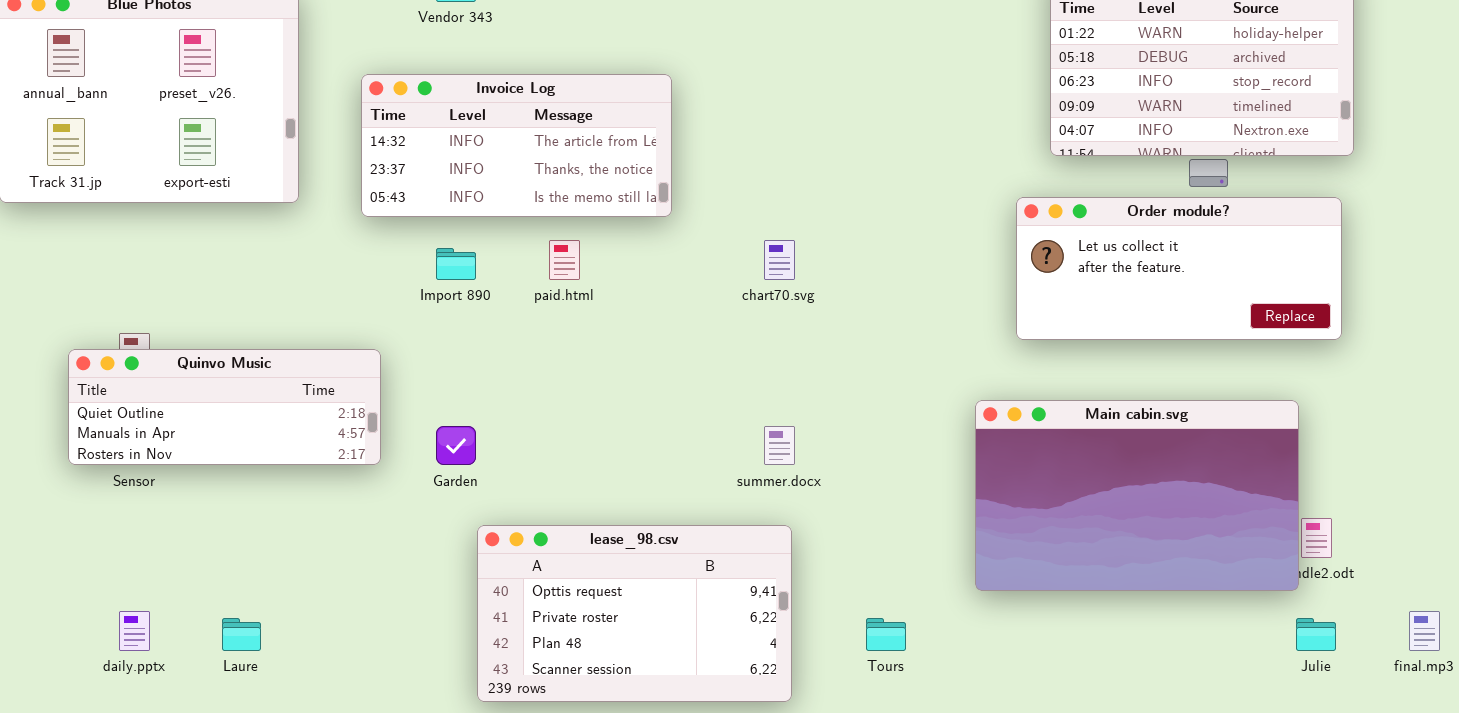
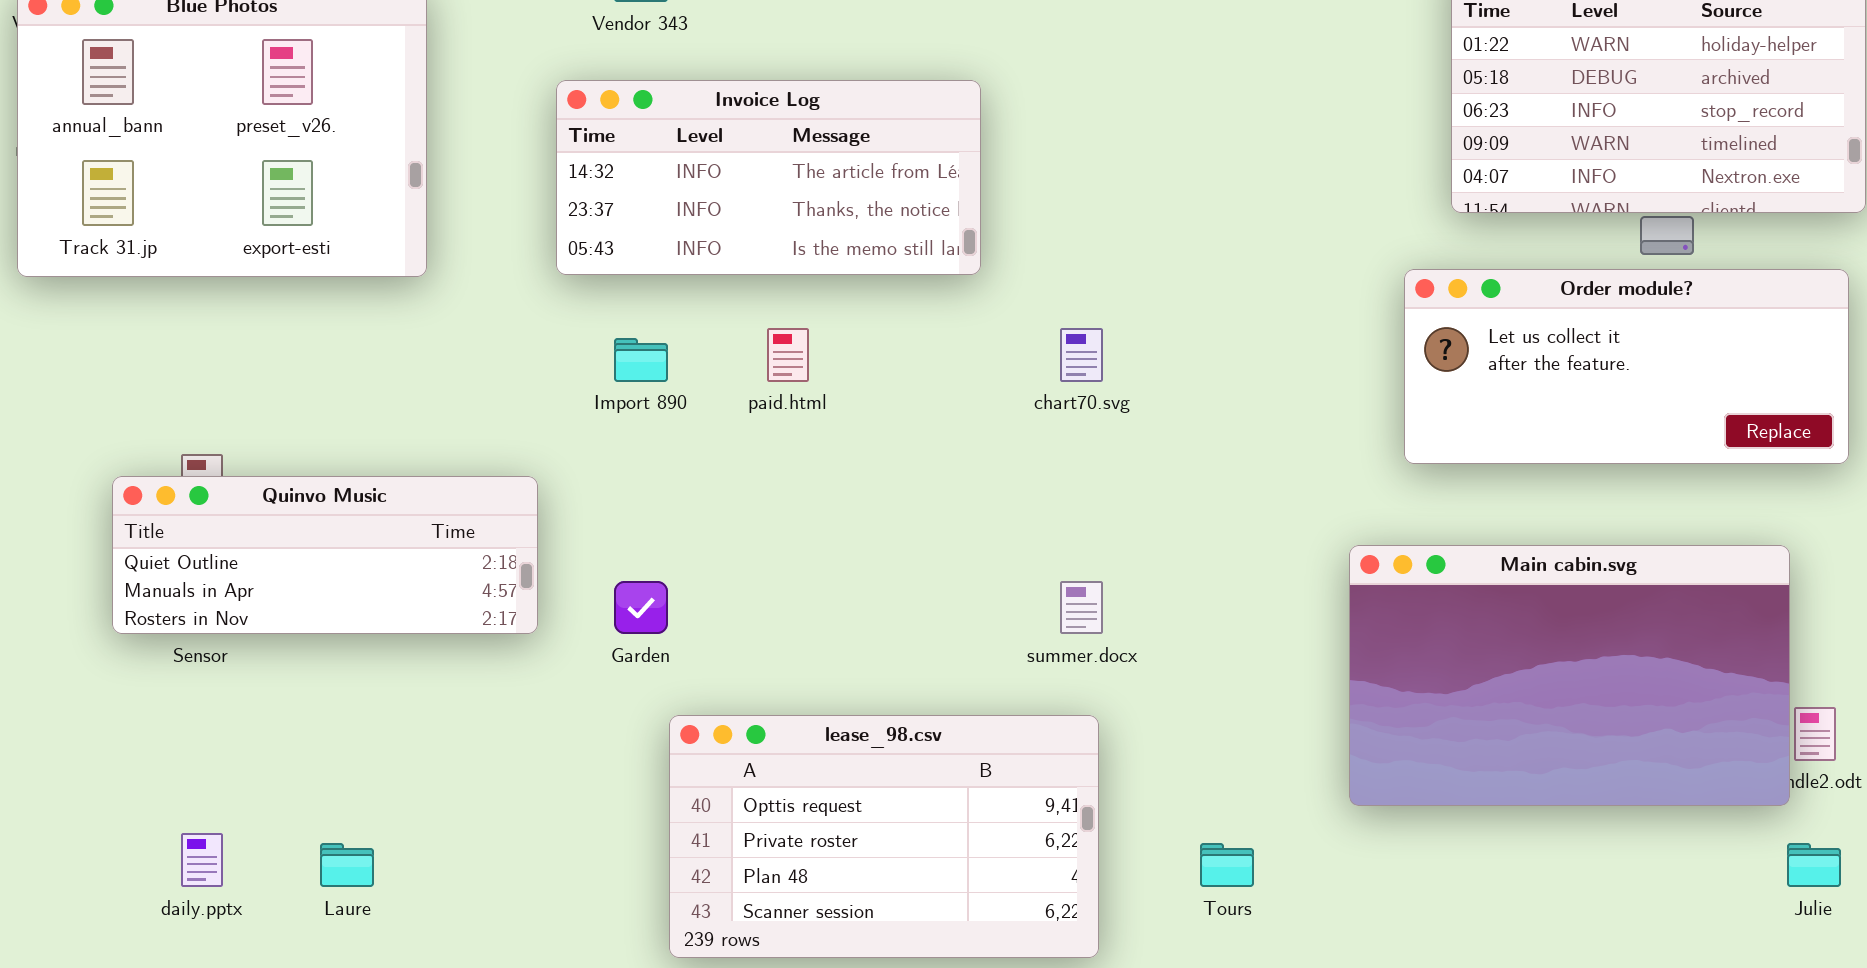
Invoice Log: [361,74,672,217] -> [556,80,981,275], moved

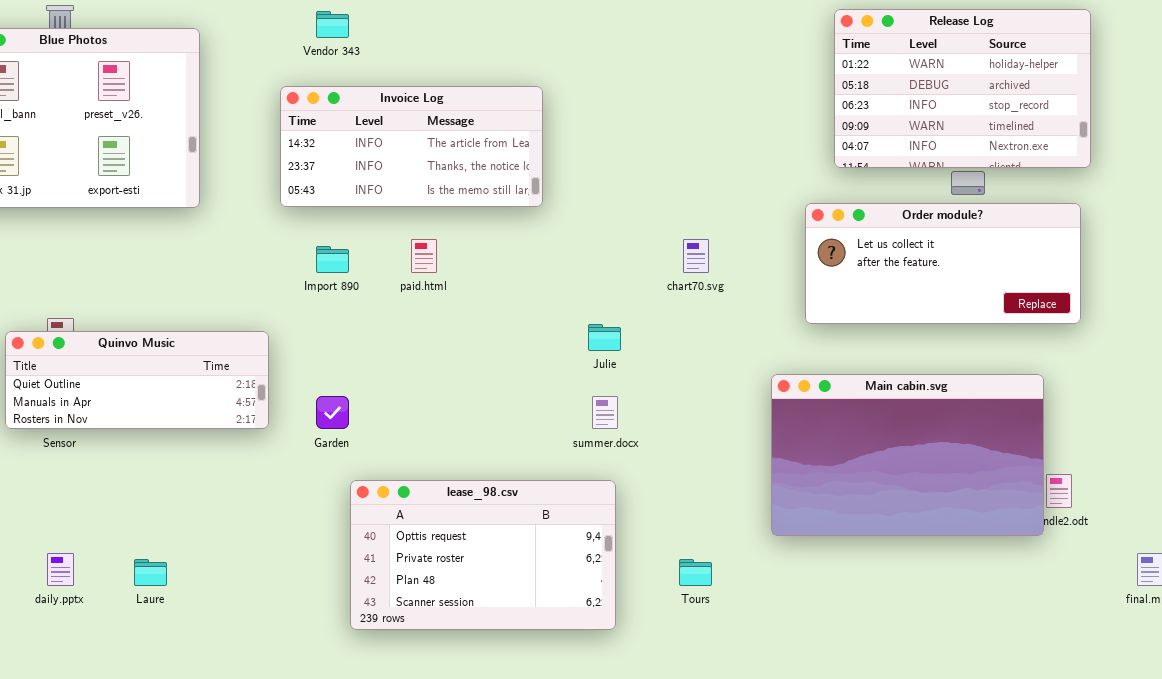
chart70.svg: [1060,328,1103,382] -> [683,239,709,273], moved
Julie: [1787,843,1841,887] -> [588,324,621,351], moved

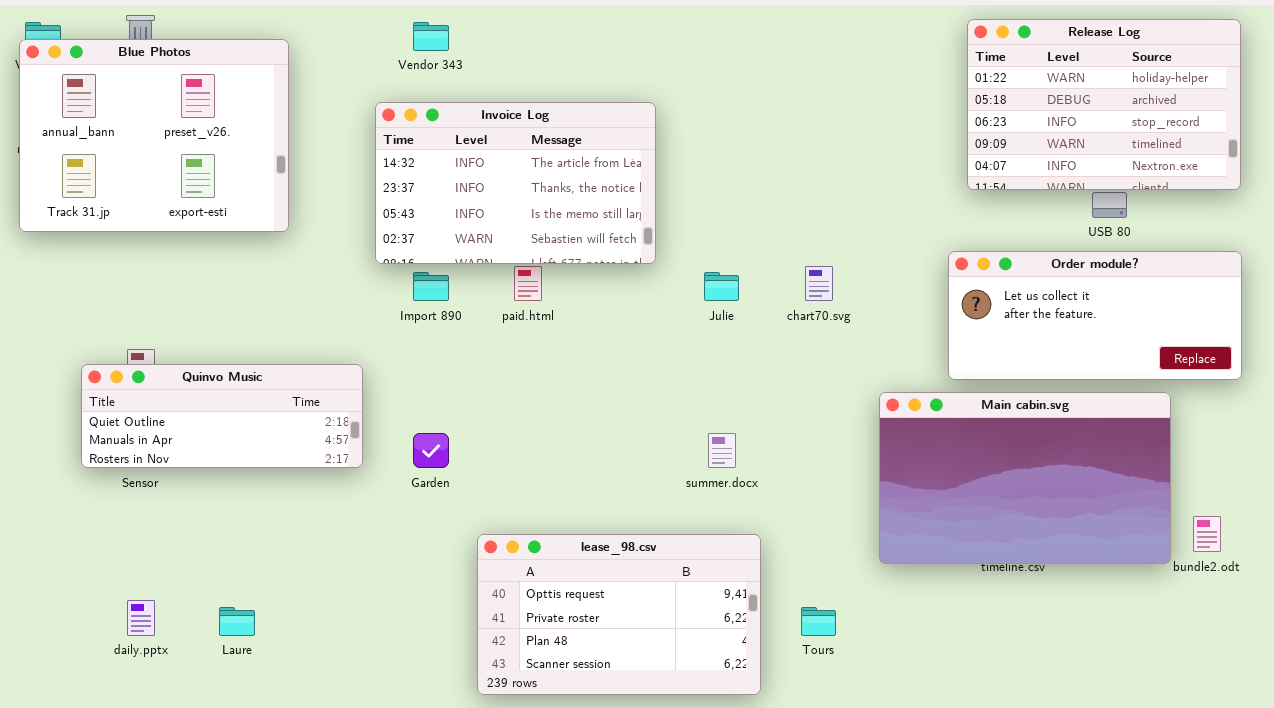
Invoice Log: [280,86,543,207] -> [375,102,656,264], resized
Order module?: [805,203,1081,324] -> [948,251,1242,380], moved
Julie: [588,324,621,351] -> [704,272,739,301], moved
Main cabin.svg: [771,374,1044,536] -> [879,392,1171,564], moved
lease_98.csv: [350,480,616,630] -> [477,534,761,695], moved

